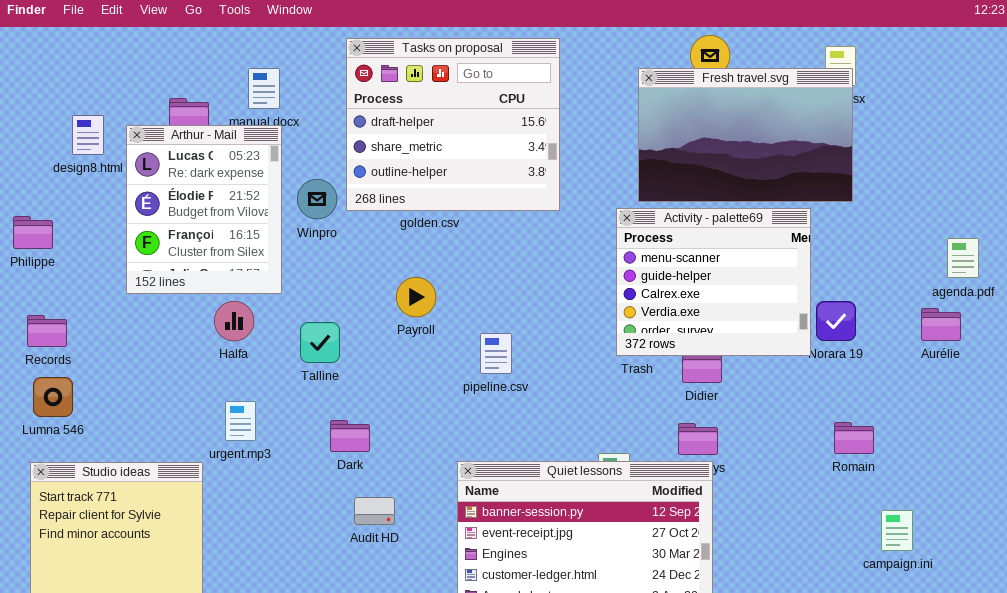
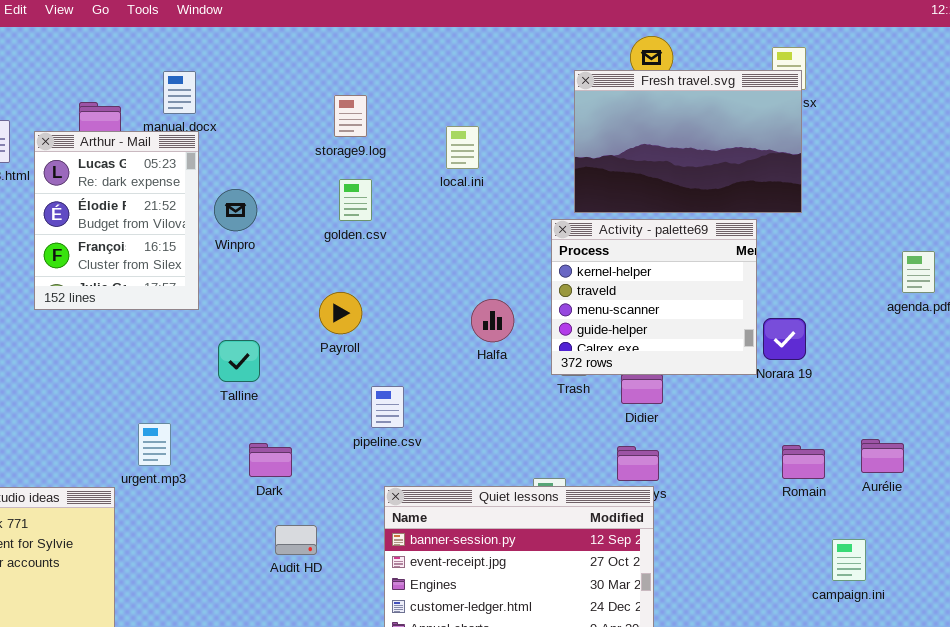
Tasks on proposal: [346,38,560,211] -> none, closed
Activity - palette69: [616,208,811,356] -> [551,219,757,375], scrolled up 2 rows
Halfa: [214,301,254,341] -> [471,299,514,342], moved
Aurélie: [921,308,961,341] -> [861,439,904,473], moved
pipeline.csv: [480,333,512,374] -> [371,386,404,428], moved

